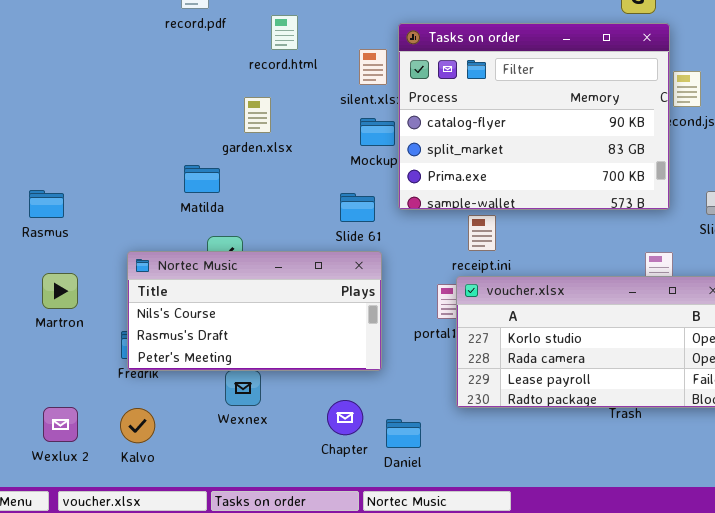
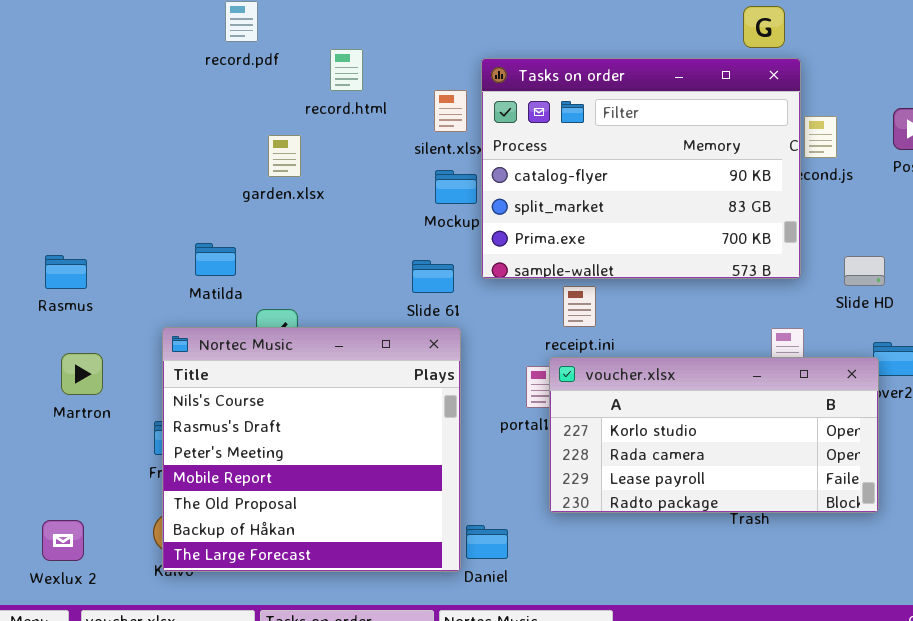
garden.xlsx: [244,97,271,133] -> [268,135,301,177], moved
Matilda: [184,165,220,193] -> [195,243,236,276], moved
Nortec Music: [127,251,382,371] -> [162,327,461,572], resized
Wexlux 2: [43,407,78,442] -> [42,520,84,561], moved

